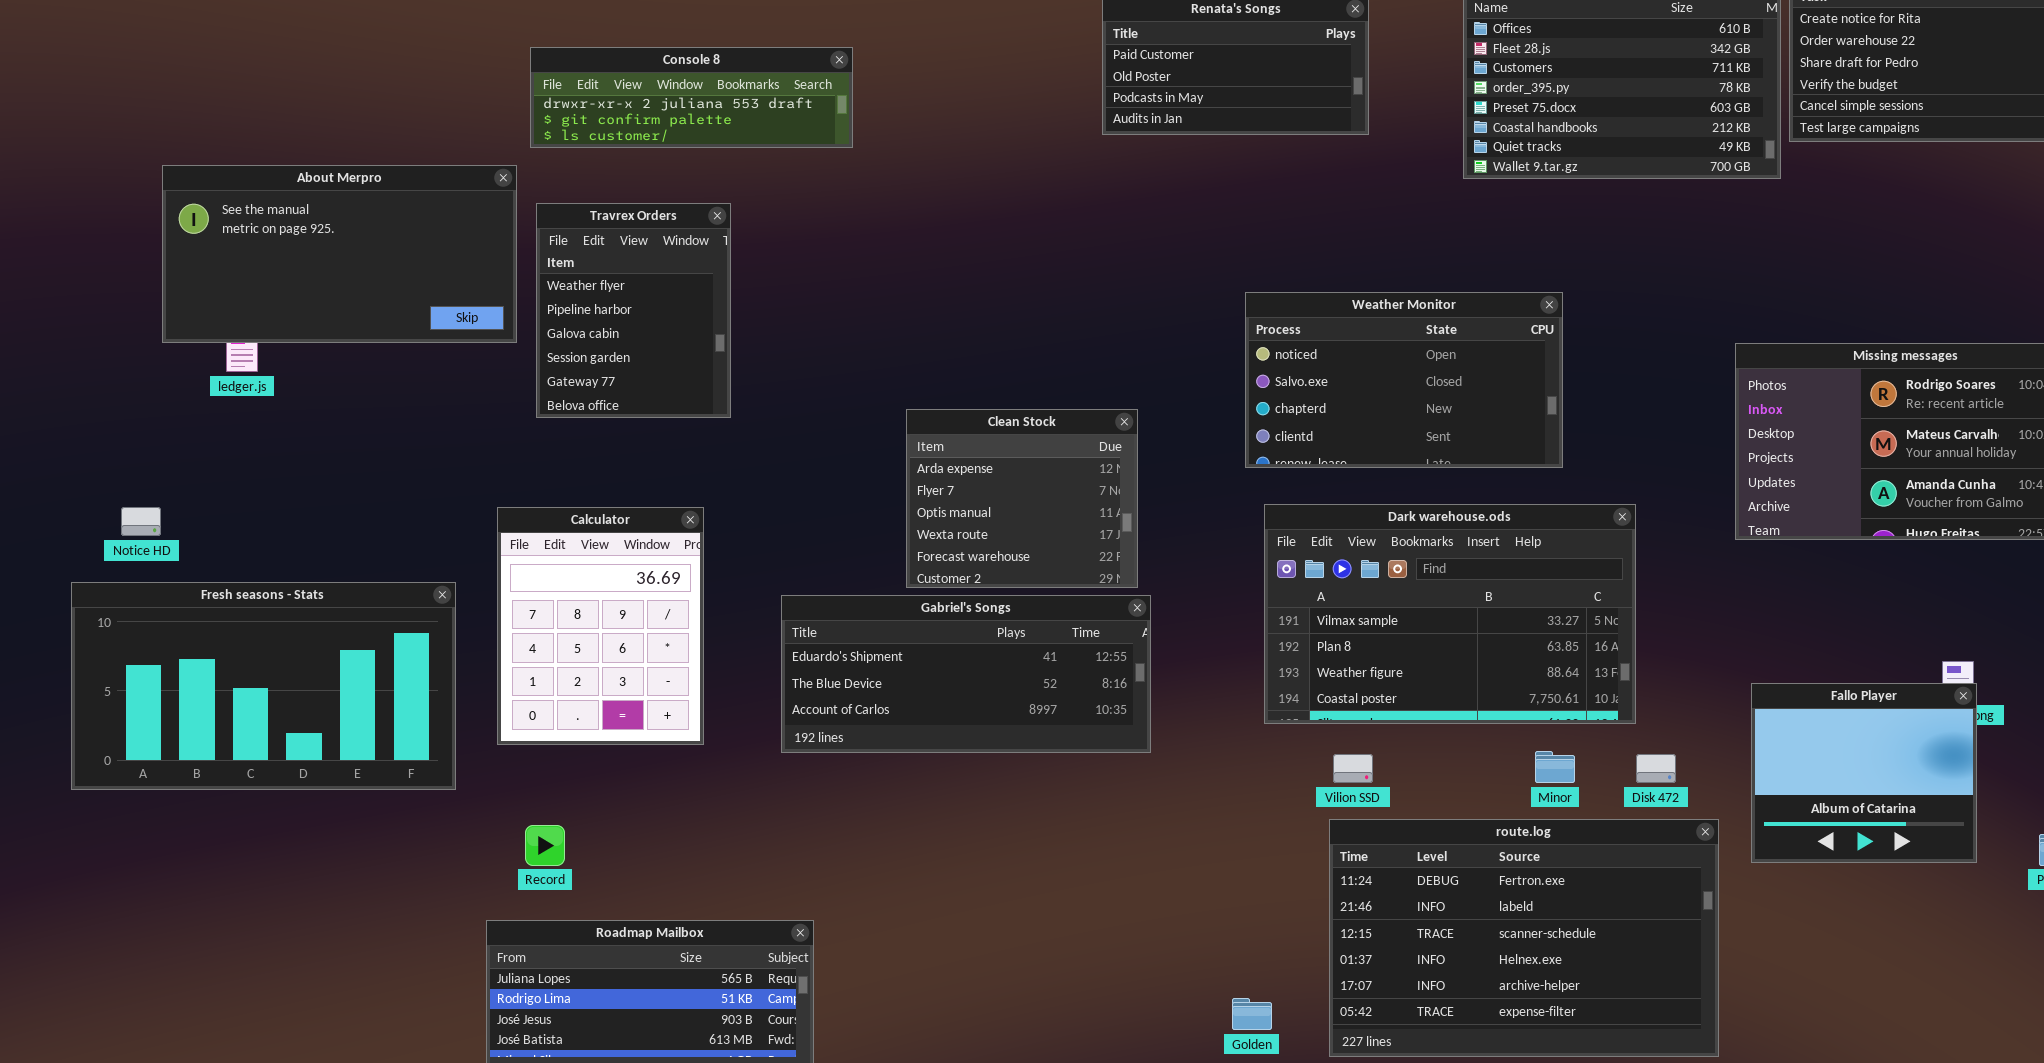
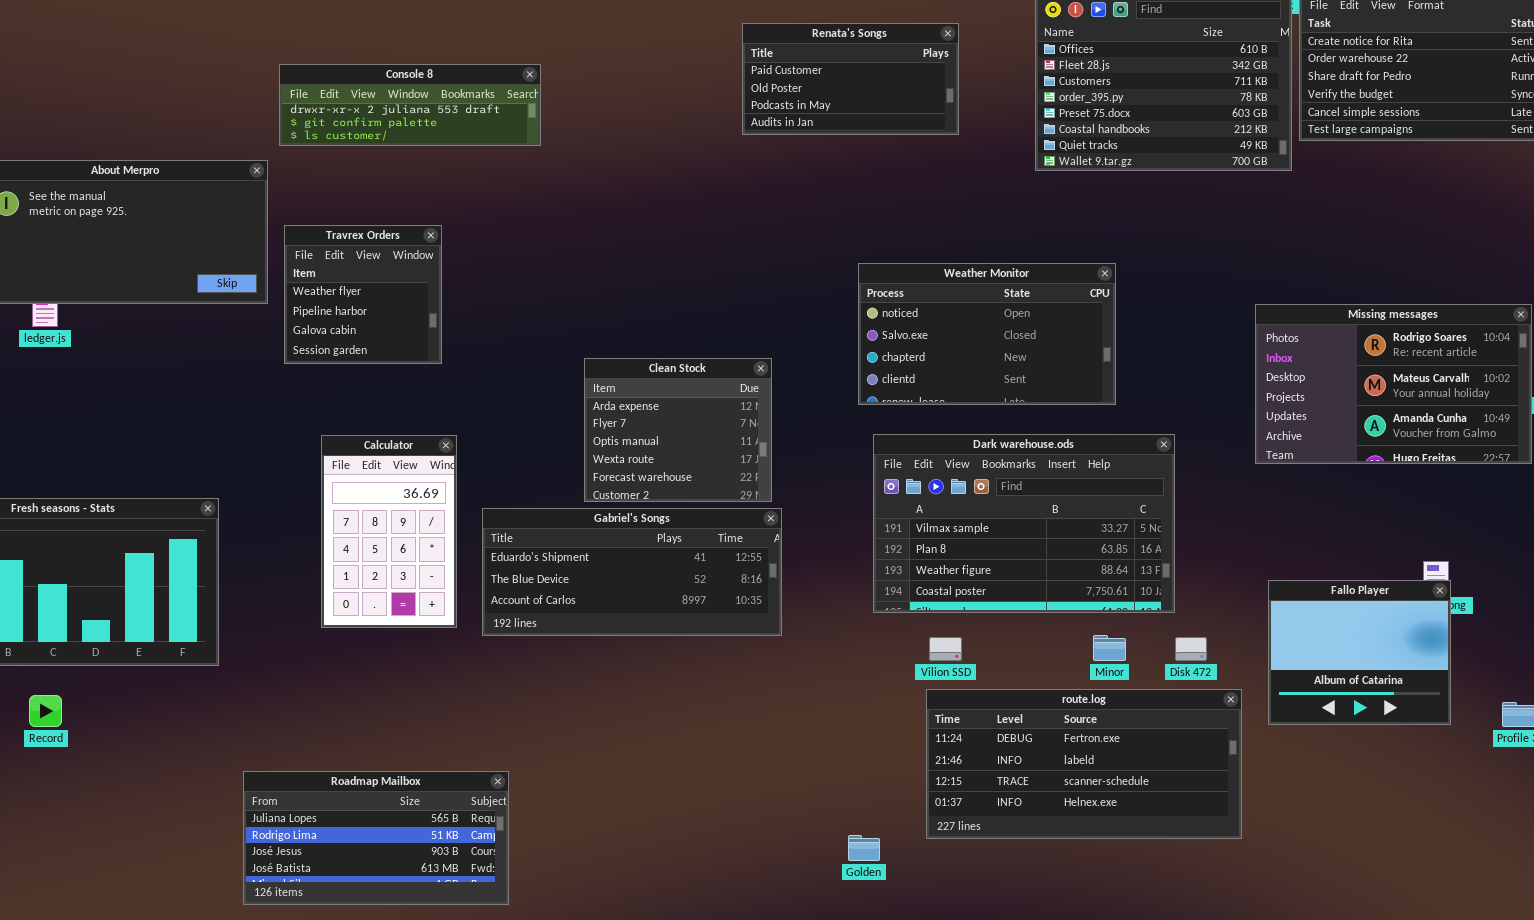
Travrex Orders: [536,203,731,418] -> [284,225,442,364], resized
Calculator: [497,507,704,745] -> [321,435,457,628], moved, resized
route.log: [1329,819,1719,1057] -> [926,689,1242,839], resized
Record: [525,825,565,866] -> [29,695,62,727], moved

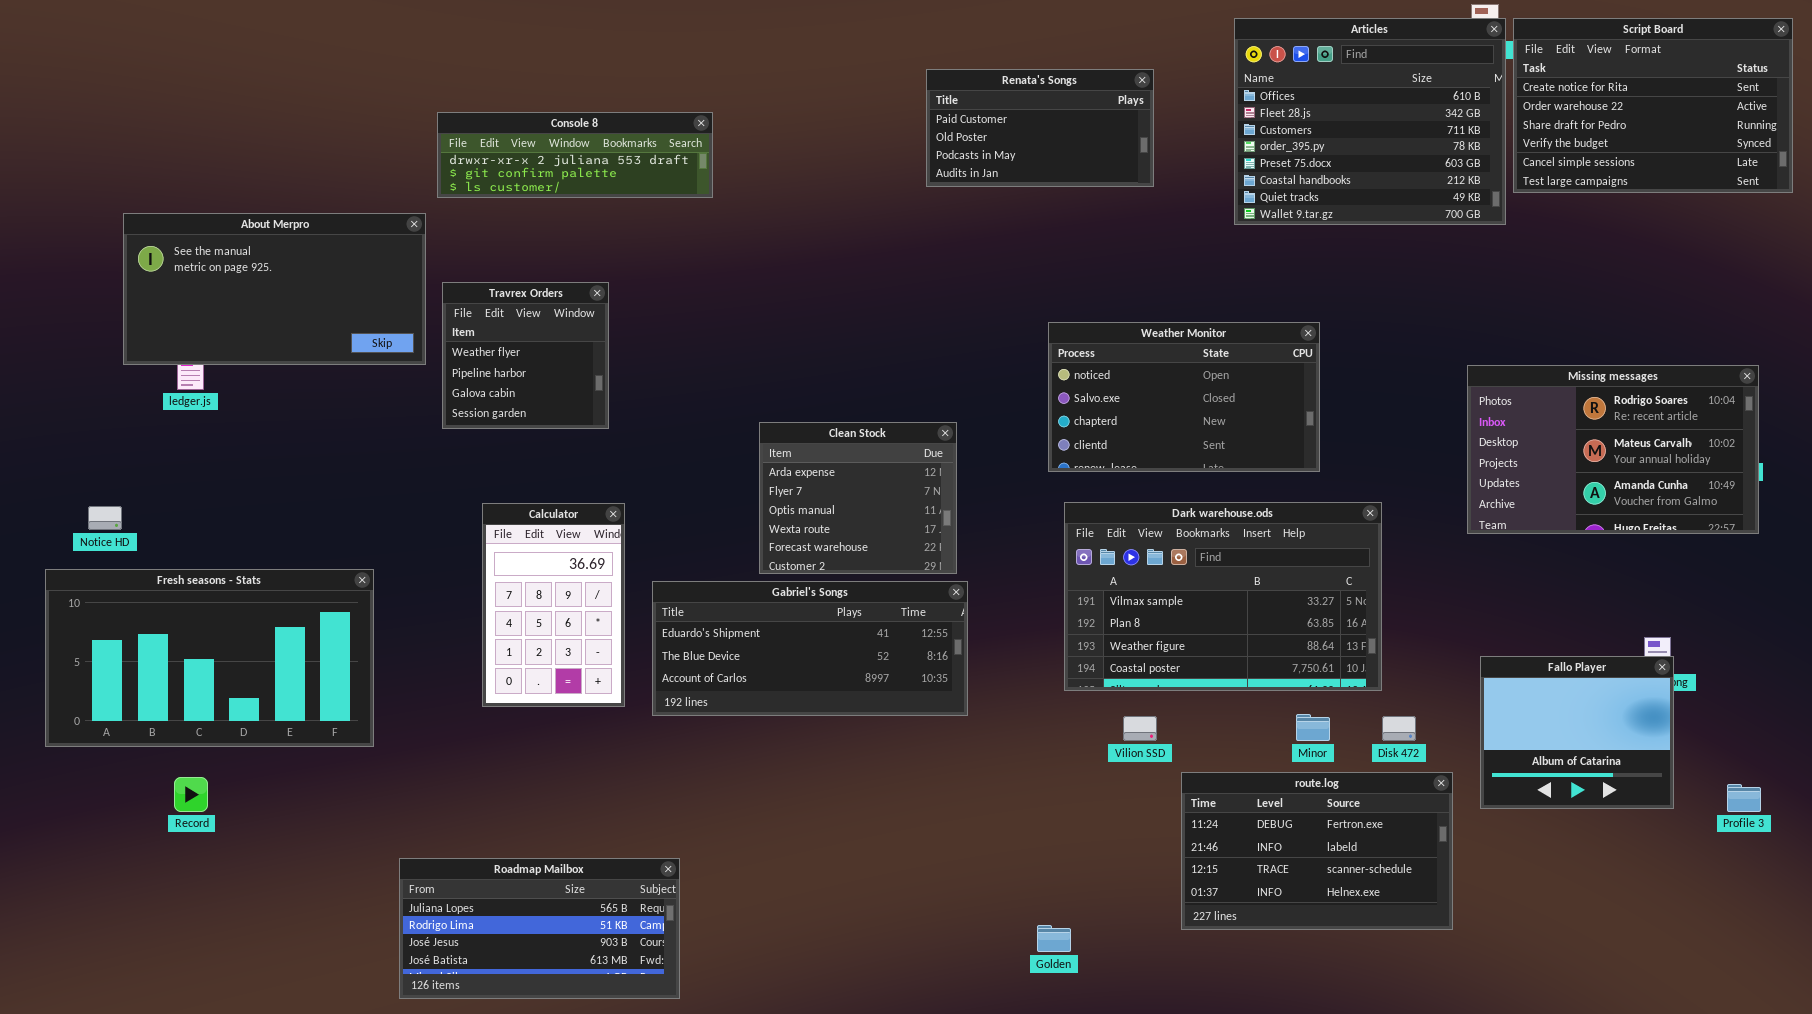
route.log: [926,689,1242,839] -> [1181,772,1453,930], resized

